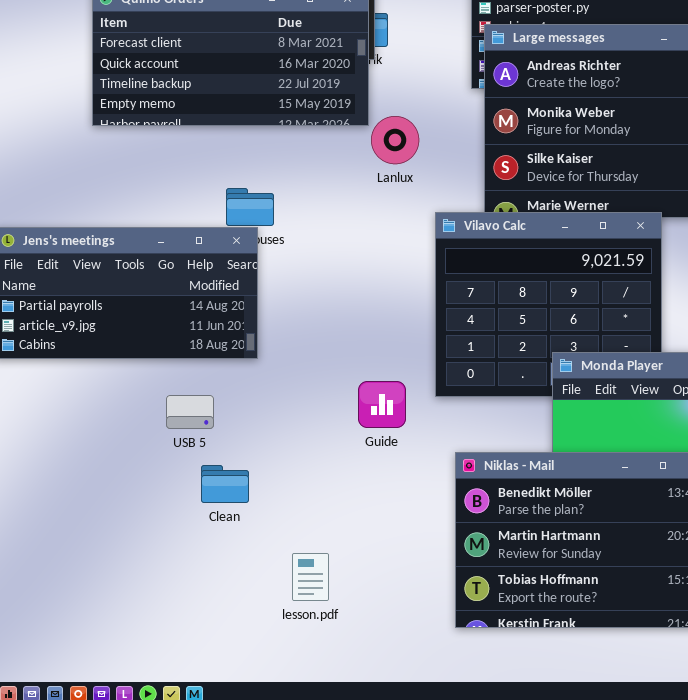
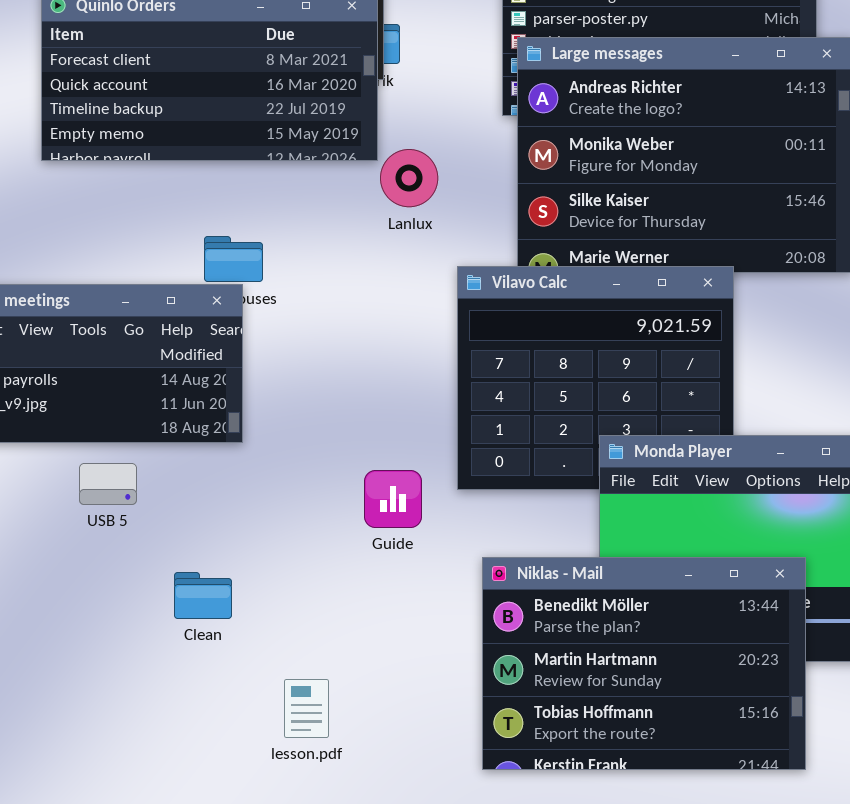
USB 5: [166,395,214,429] -> [79,463,137,505], moved

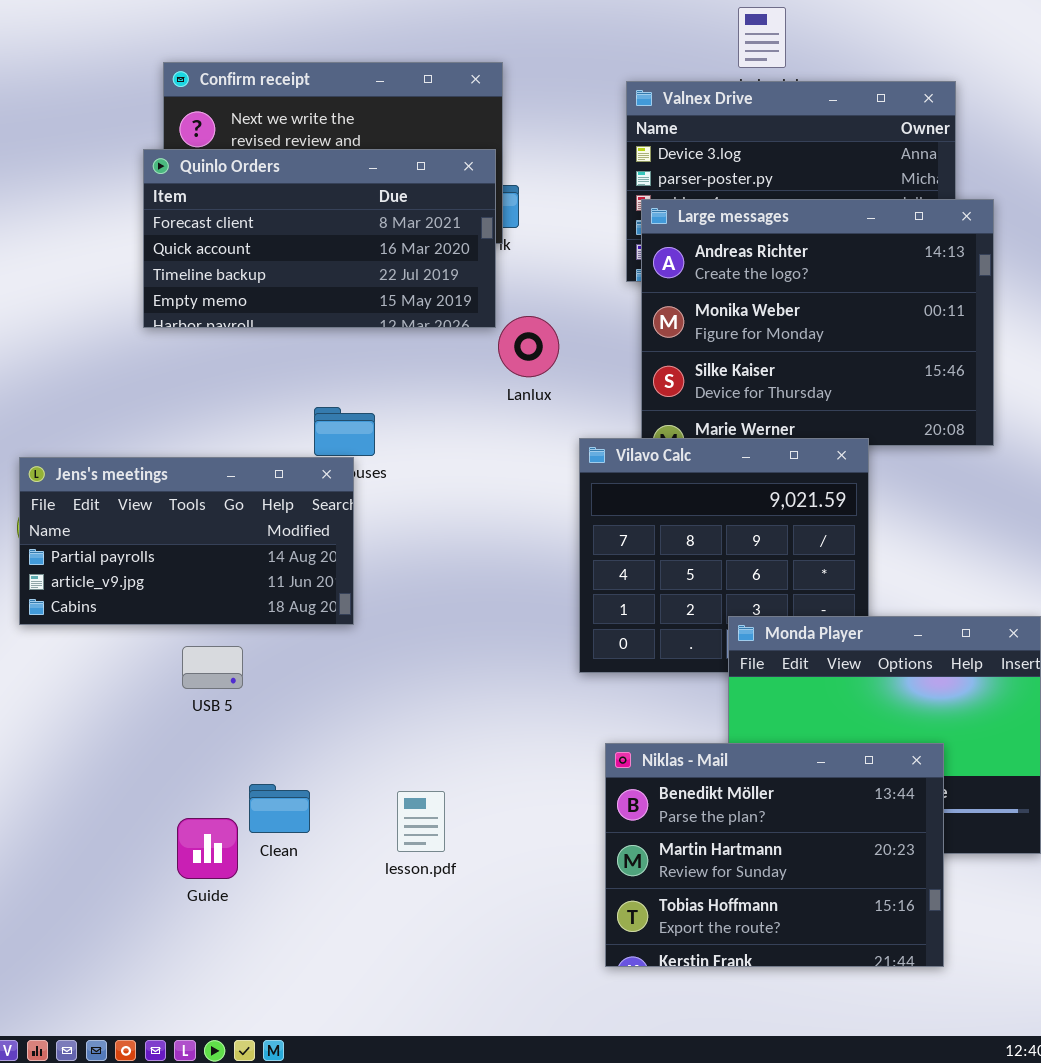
Guide: [364,470,422,528] -> [177,818,238,879], moved
Clean: [174,572,232,619] -> [249,784,310,833], moved
lesson.pdf: [284,679,329,738] -> [397,791,445,852], moved

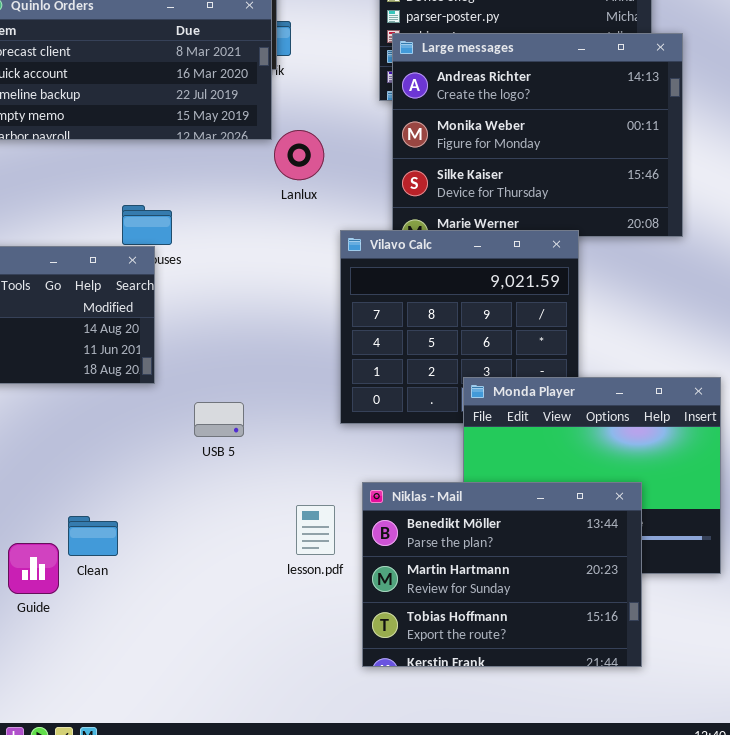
USB 5: [182,646,243,689] -> [194,402,244,437], moved
lesson.pdf: [397,791,445,852] -> [296,505,335,555], moved

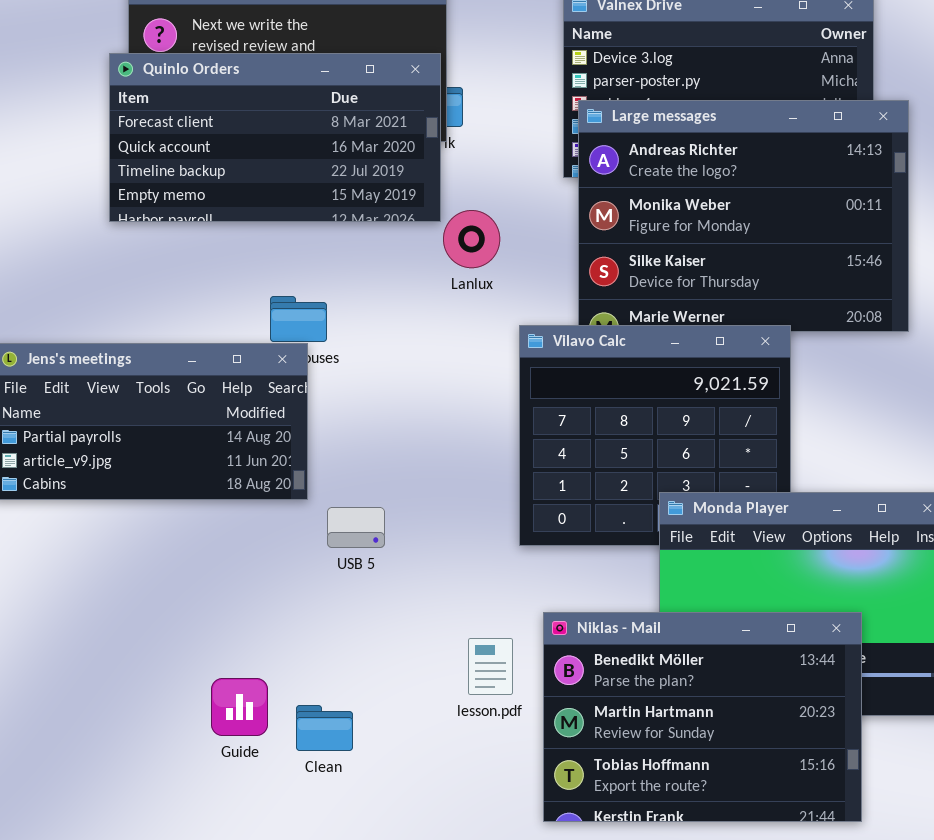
USB 5: [194,402,244,437] -> [327,507,385,548], moved
Clean: [68,516,118,556] -> [296,705,353,751], moved
Guide: [8,543,59,594] -> [211,678,268,736], moved

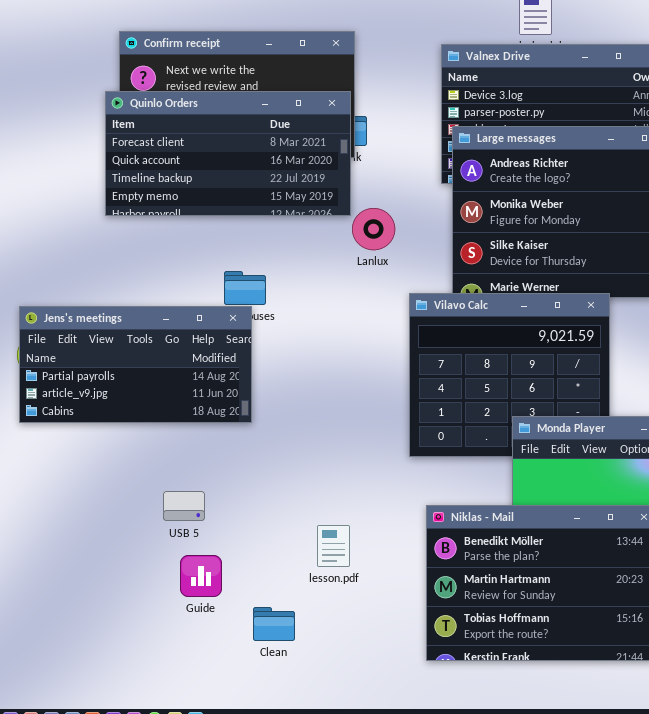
USB 5: [327,507,385,548] -> [163,491,205,521], moved
lesson.pdf: [468,638,513,695] -> [317,525,350,567], moved
Clean: [296,705,353,751] -> [253,607,295,641], moved

